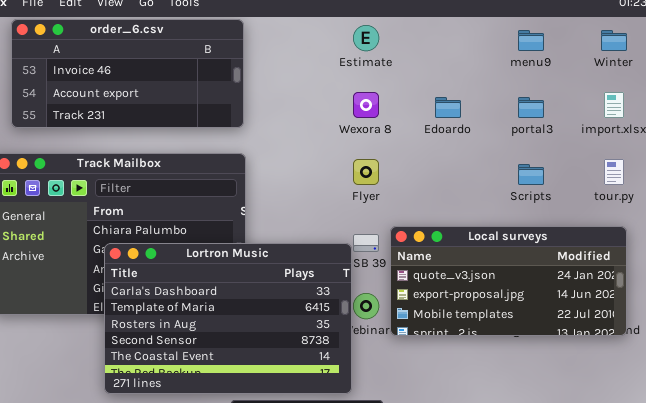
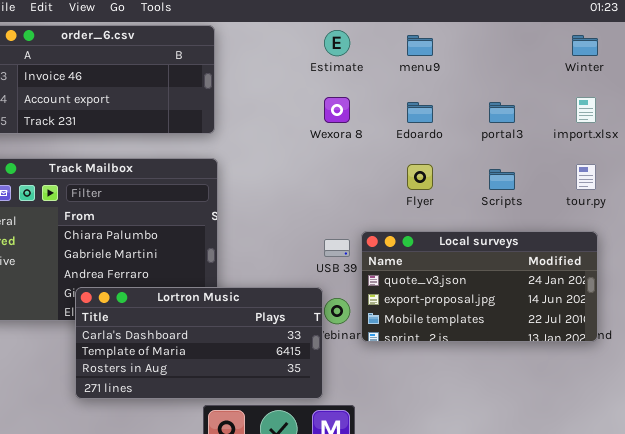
menu9: [518,30,544,51] -> [407,35,433,56], moved
Flyer: [353,159,379,185] -> [407,164,433,190], moved
Lortron Music: [104,243,352,394] -> [75,287,323,399], resized

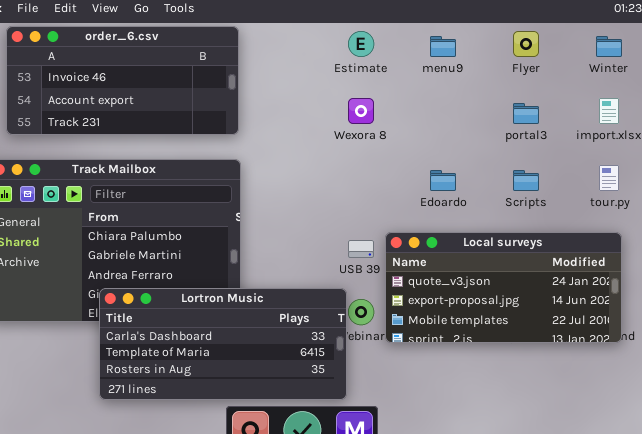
Edoardo: [407,102,433,123] -> [430,170,456,191], moved
Flyer: [407,164,433,190] -> [513,31,539,57], moved

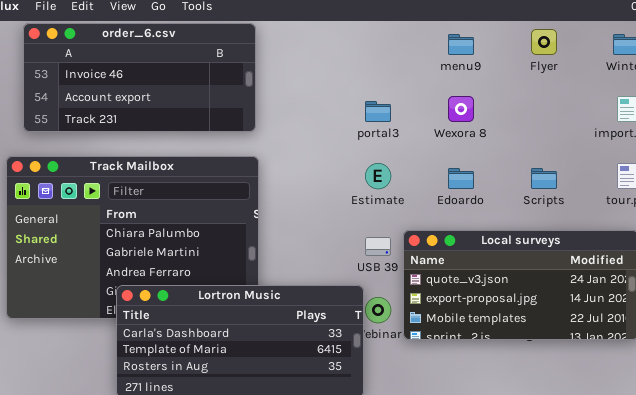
Estimate: [348,31,374,57] -> [365,163,391,189], moved
Wexora 8: [348,98,374,124] -> [448,96,474,122], moved
portal3: [513,103,539,124] -> [365,101,391,122], moved

